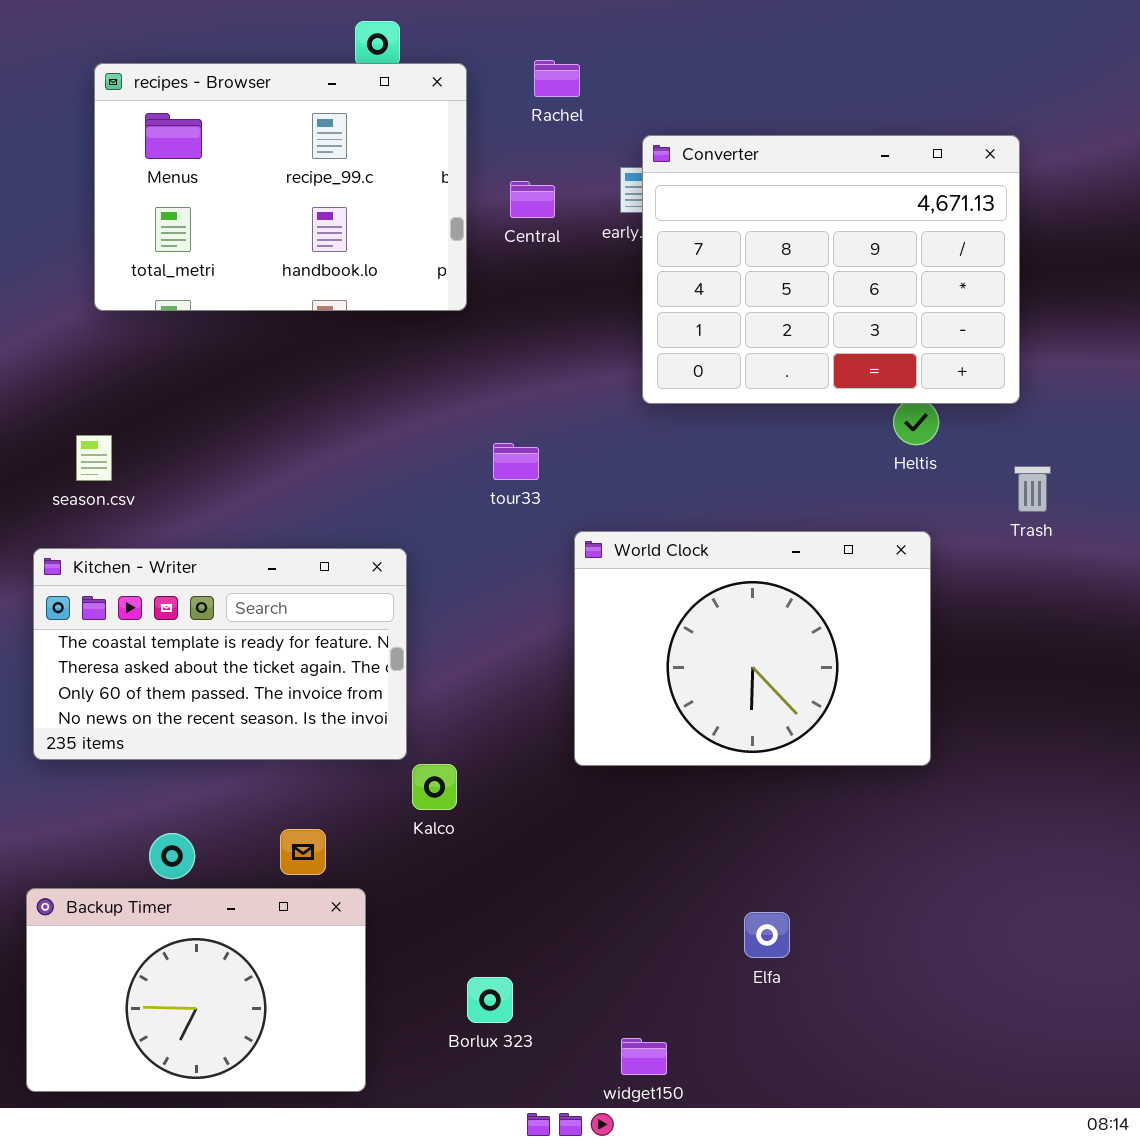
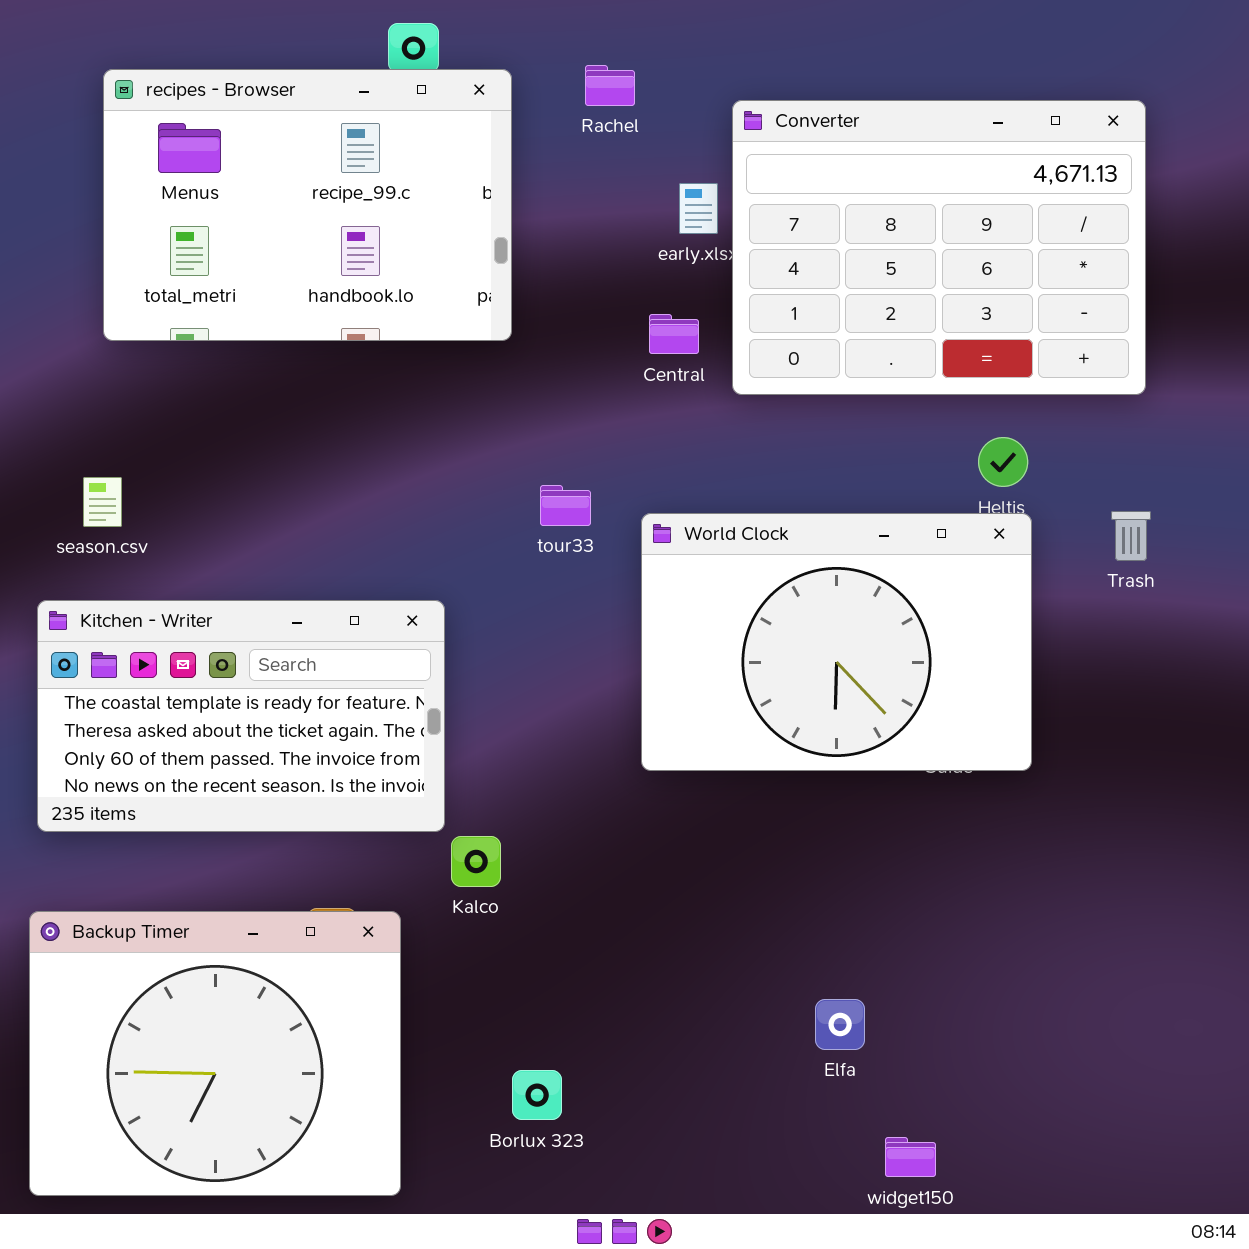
Converter: [642,135,1020,404] -> [732,100,1146,395], moved
Central: [510,181,555,218] -> [649,314,699,354], moved
World Clock: [574,531,931,766] -> [641,513,1032,771], moved
Backup Timer: [26,888,366,1092] -> [29,911,401,1196], resized
widget150: [621,1038,667,1075] -> [885,1137,936,1177], moved

